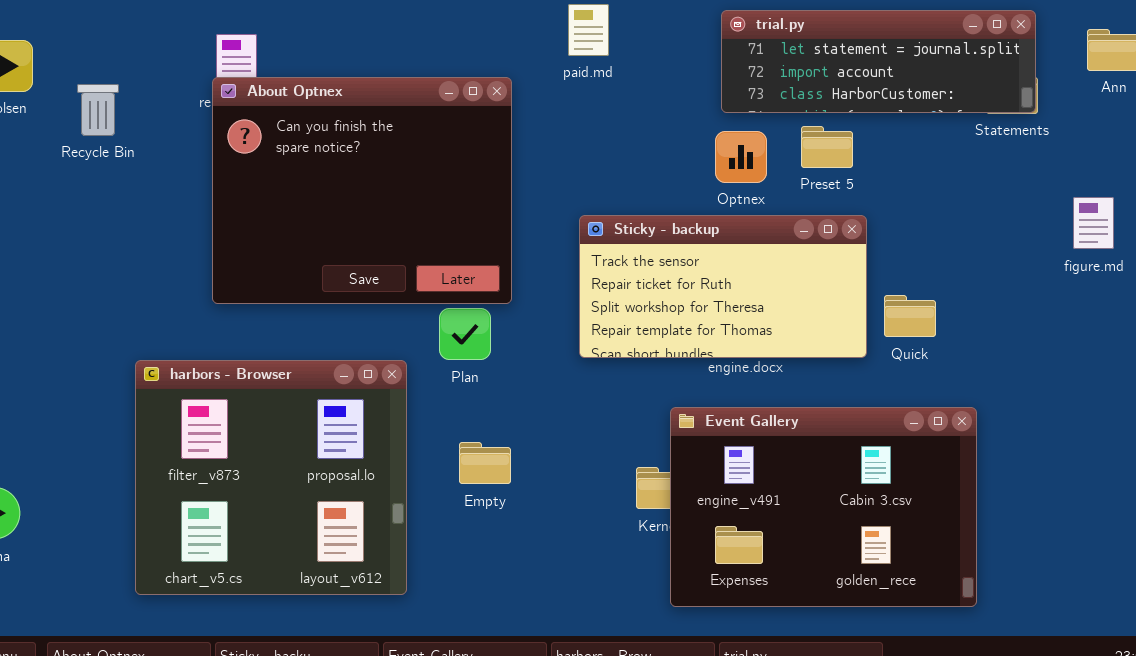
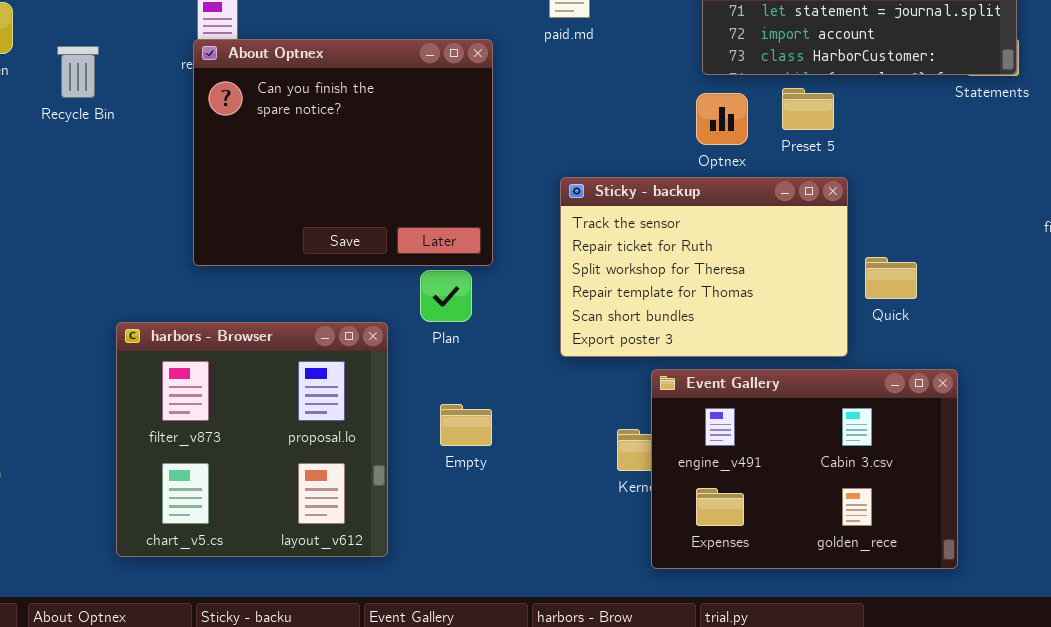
Sticky - backup: [579,215,867,358] -> [560,177,848,357], resized

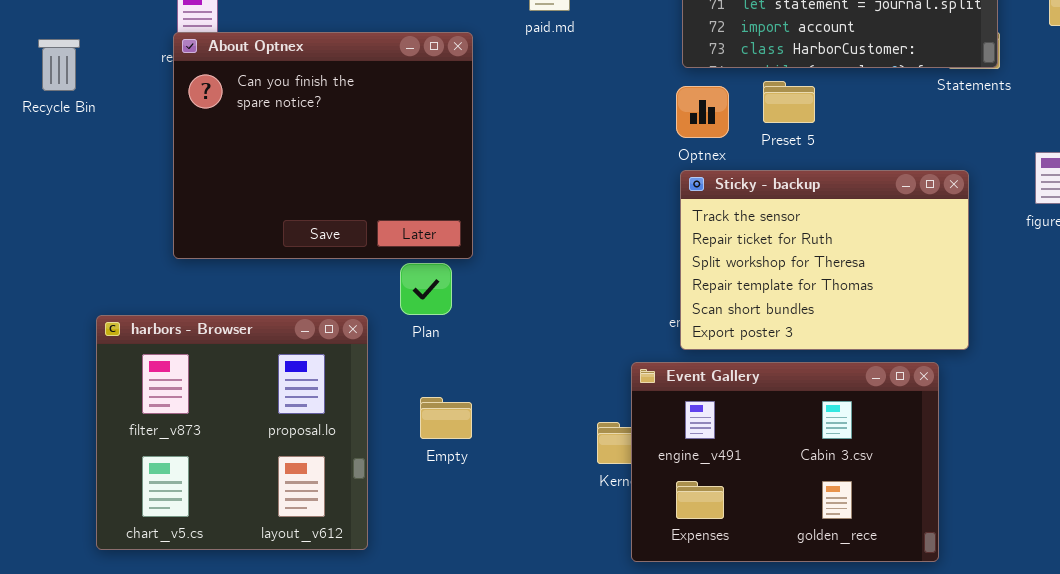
Sticky - backup: [560,177,848,357] -> [680,170,969,350], moved

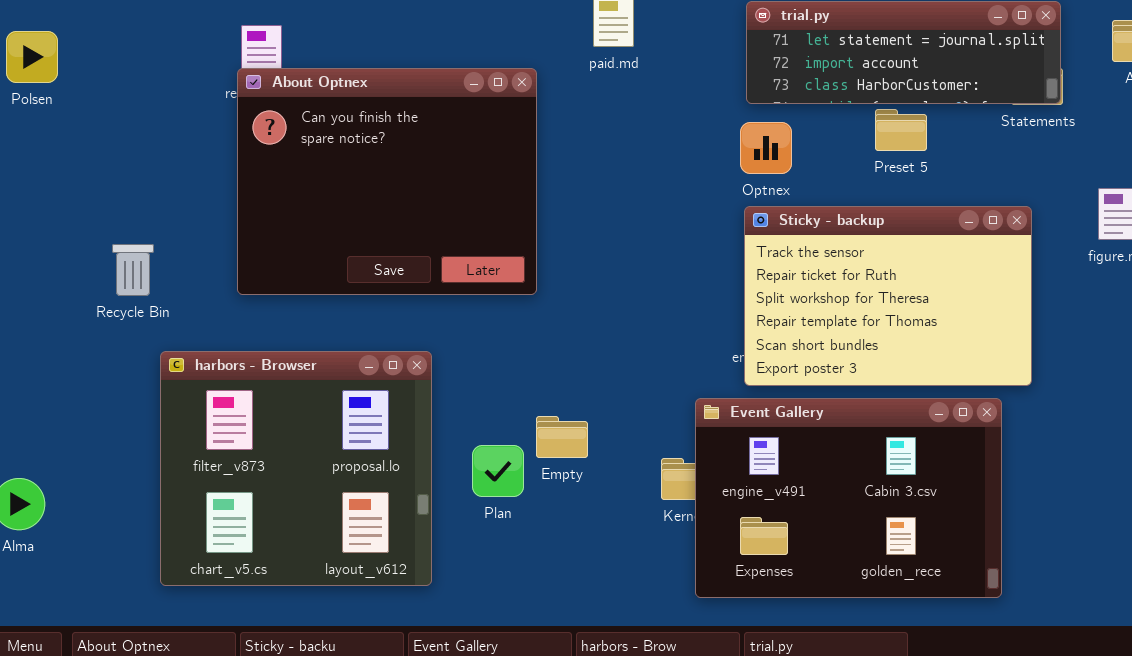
Recycle Bin: [38,39,80,91] -> [112,244,154,296], moved
Preset 5: [763,81,815,123] -> [875,109,927,151], moved
Plan: [400,263,452,315] -> [472,445,524,497], moved
Empty: [420,397,472,439] -> [536,416,588,458], moved

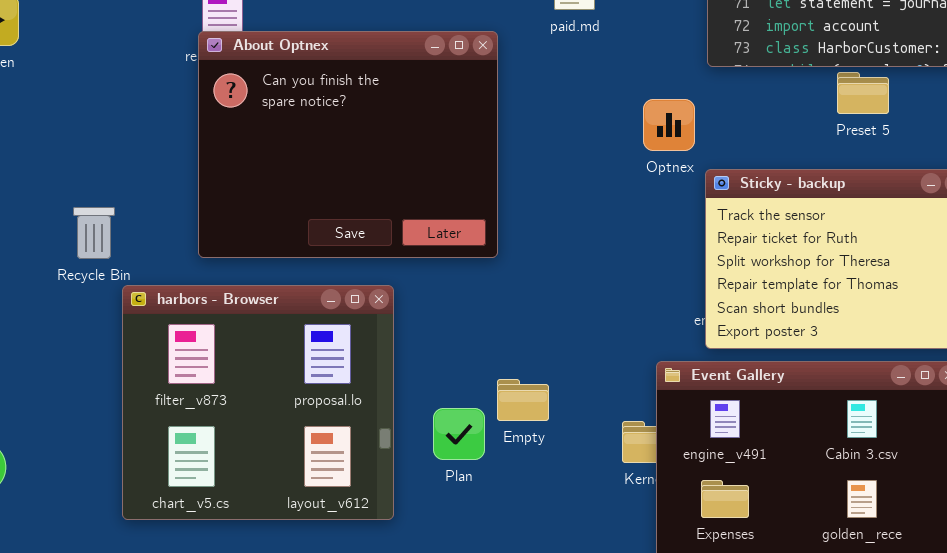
Optnex: [740,122,792,174] -> [643,99,695,151], moved
harbors - Browser: [160,351,432,586] -> [122,285,394,520], moved

